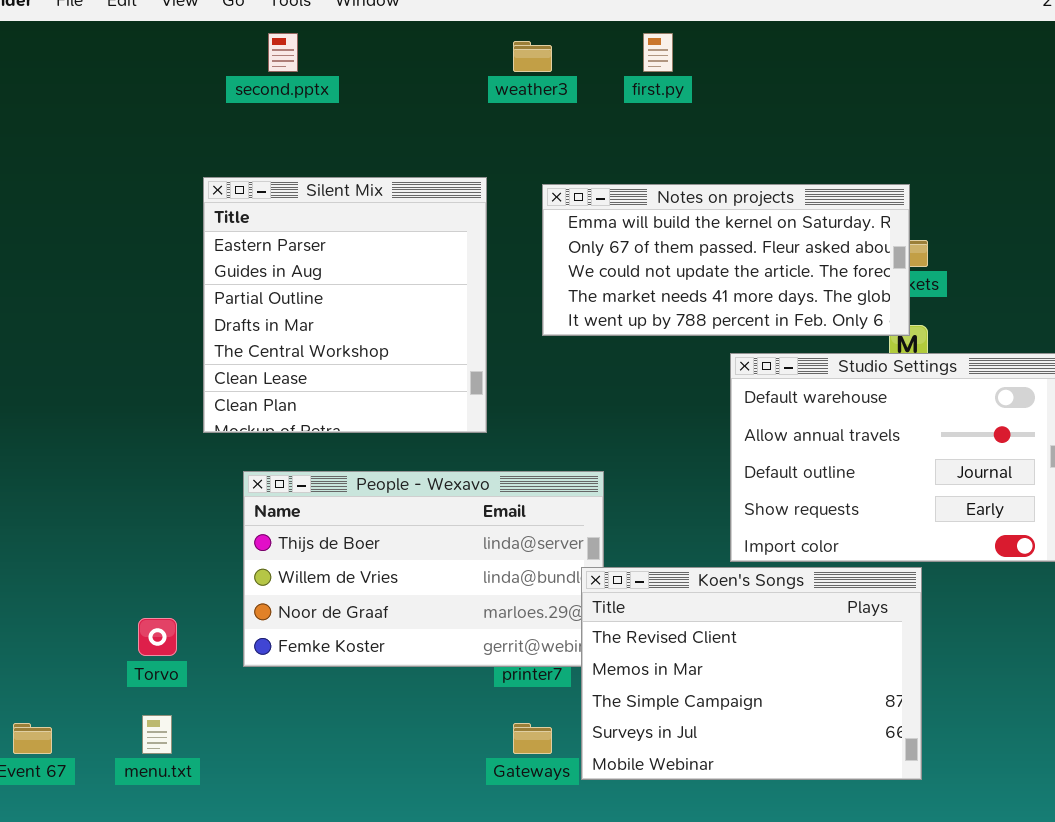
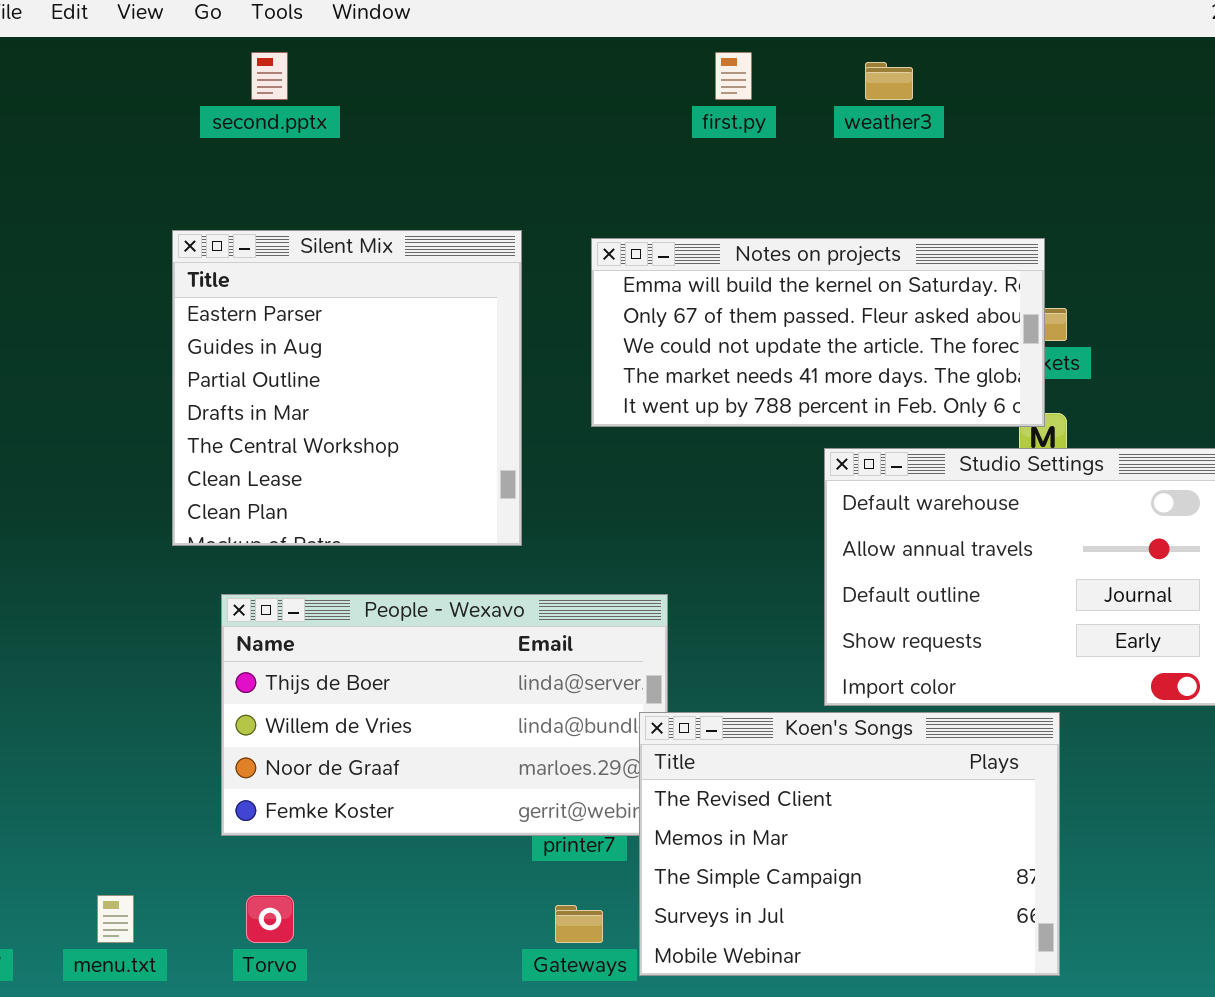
weather3: [513,41,552,72] -> [865,62,913,100], moved
Torvo: [138,618,177,656] -> [246,895,294,943], moved

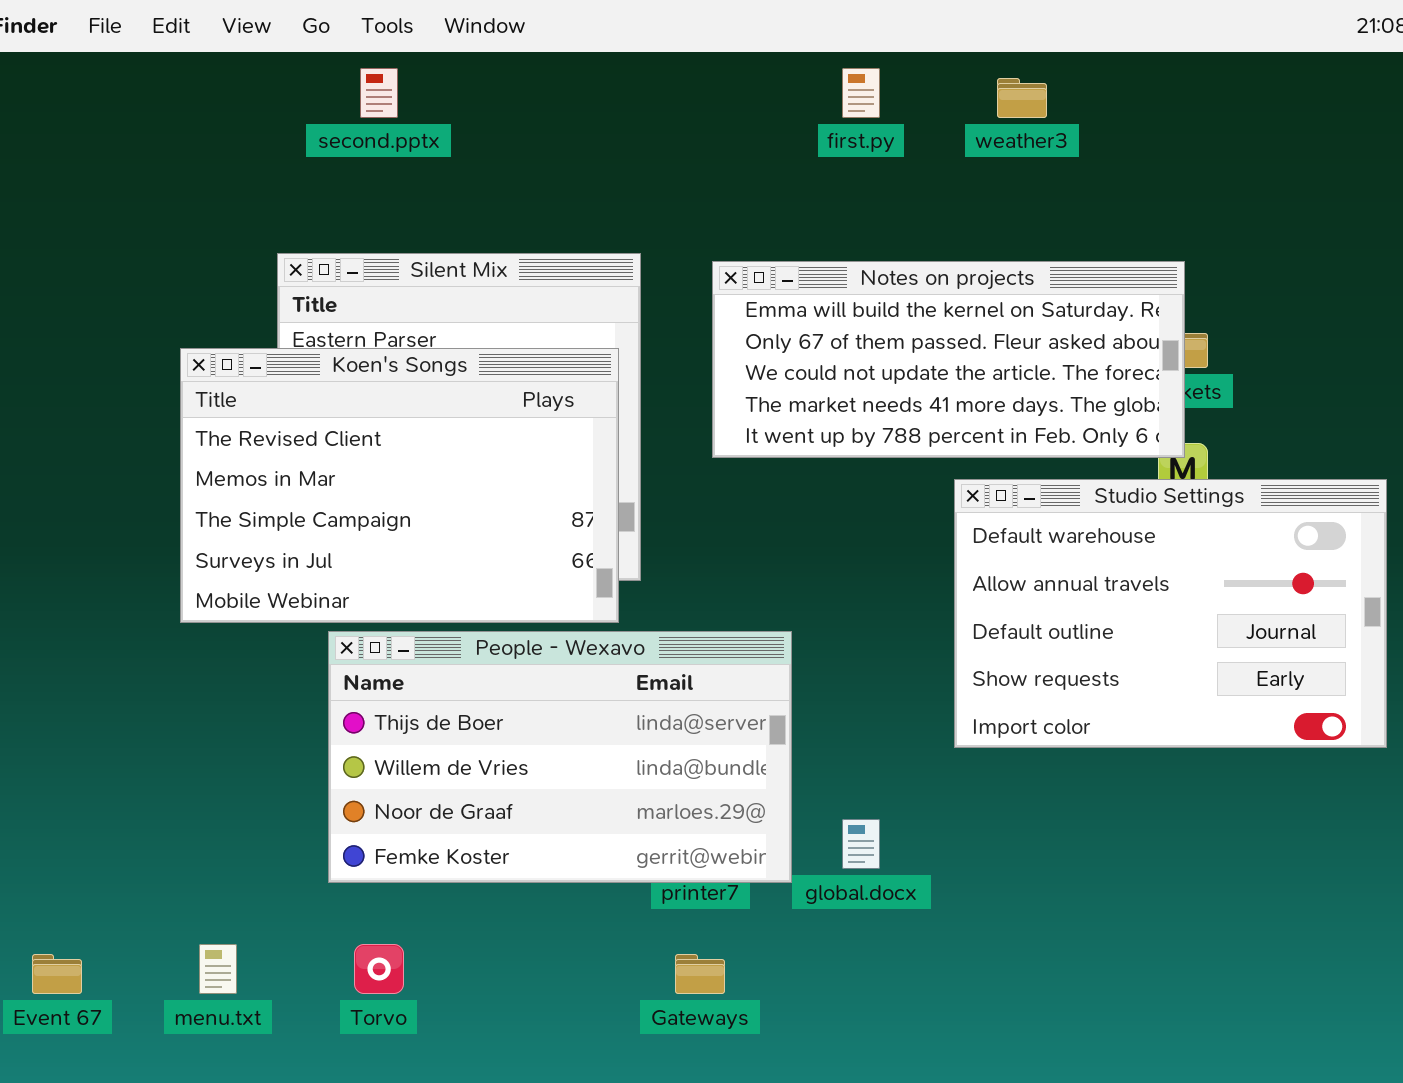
Koen's Songs: [639,712,1060,976] -> [180,348,619,623], moved

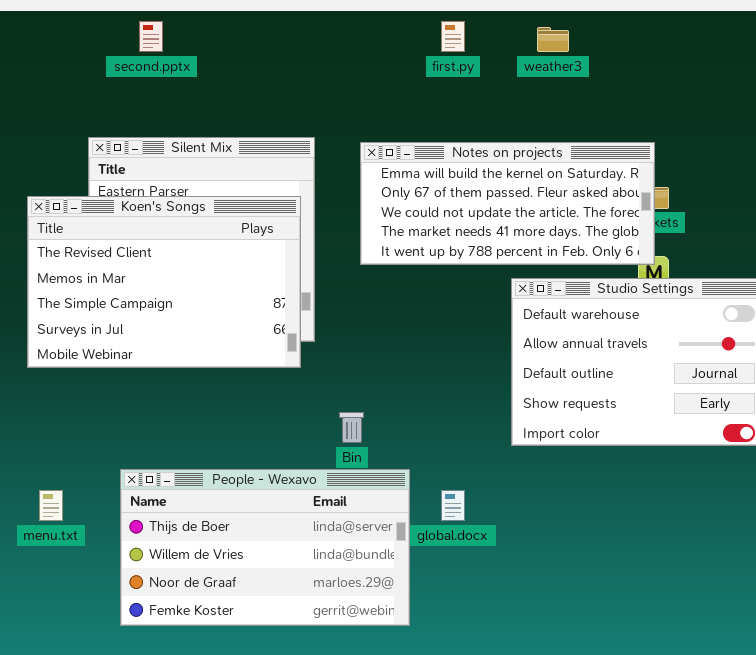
People - Wexavo: [328,631,792,883] -> [120,469,410,626], moved
menu.txt: [199,944,237,994] -> [39,490,63,521], moved

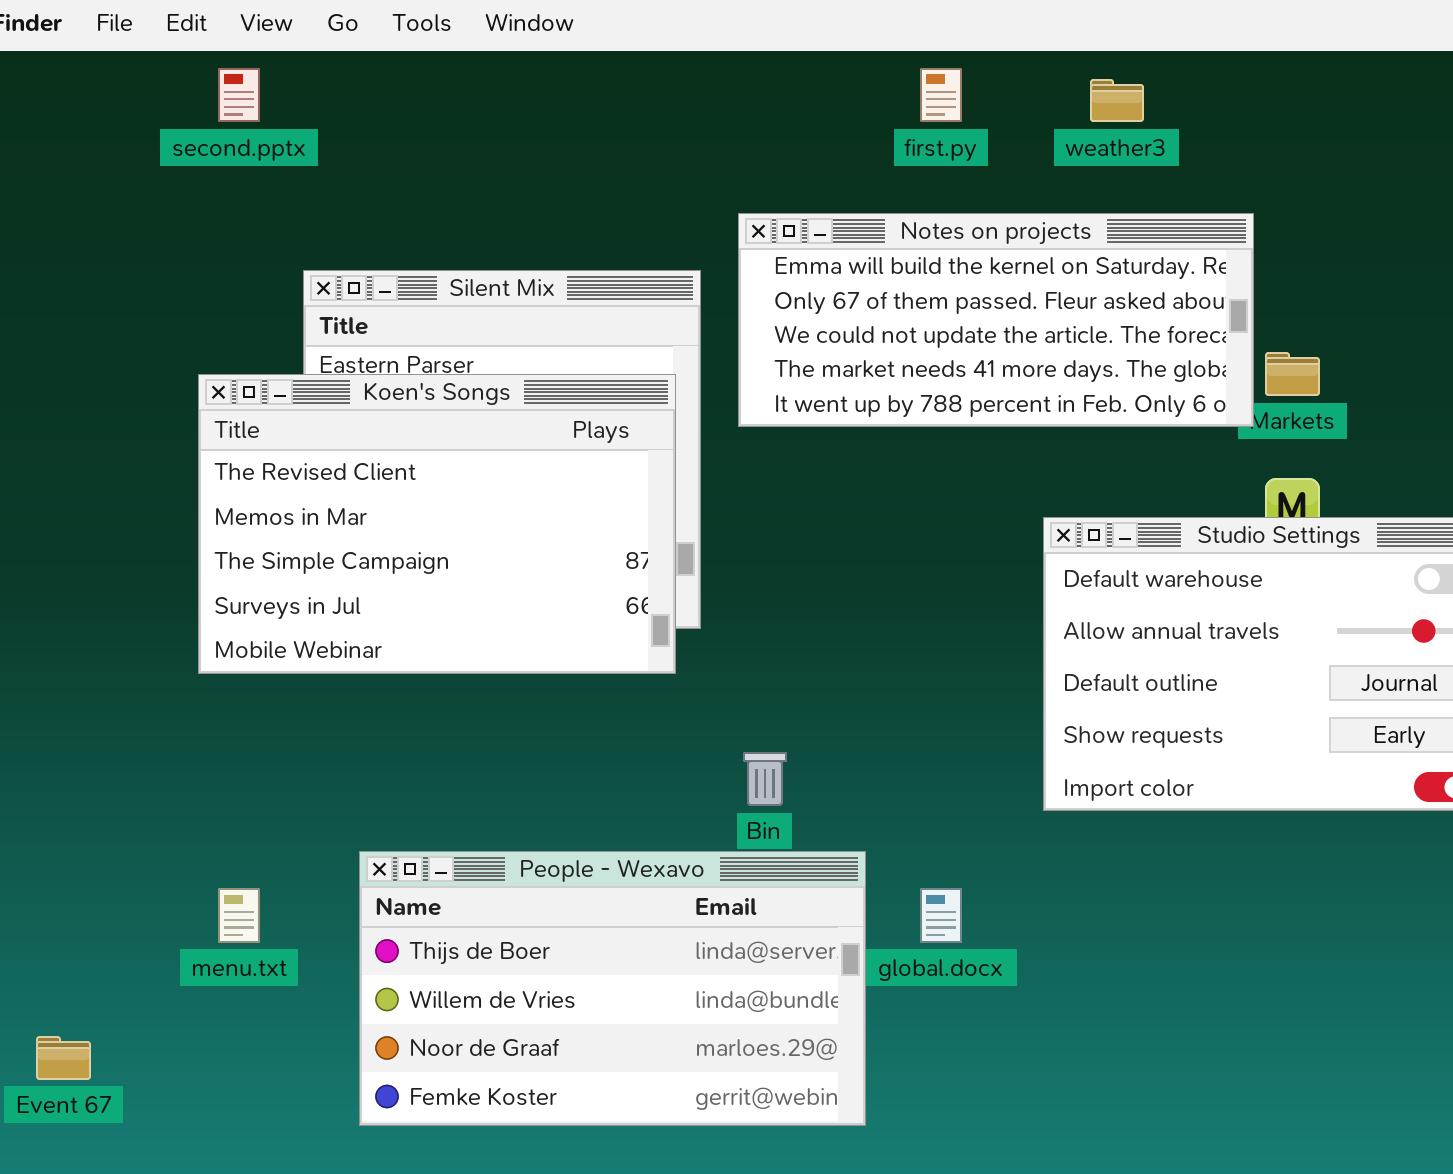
second.pptx: [139,21,163,52] -> [218,68,260,122], moved
Notes on projects: [360,142,655,265] -> [738,213,1254,427], moved

